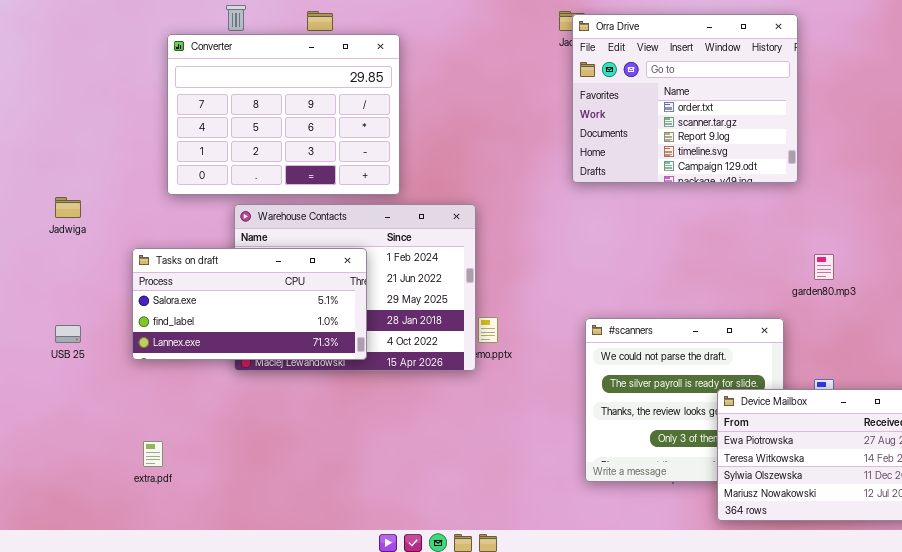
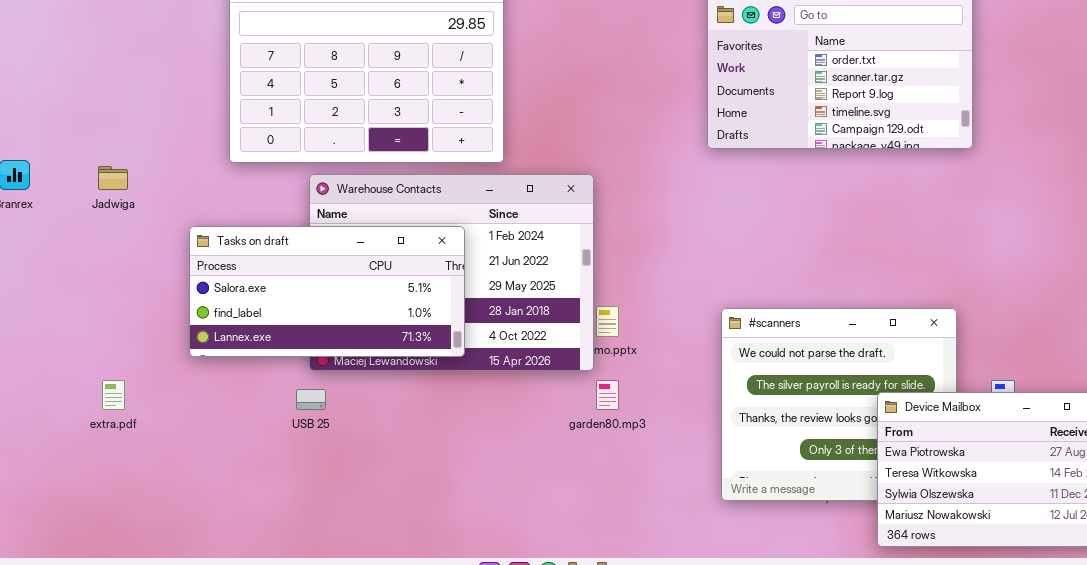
garden80.mp3: [814,254,834,280] -> [596,380,619,410], moved
USB 25: [55,325,81,343] -> [296,389,326,410], moved
extra.pdf: [143,441,163,467] -> [102,380,125,410], moved

